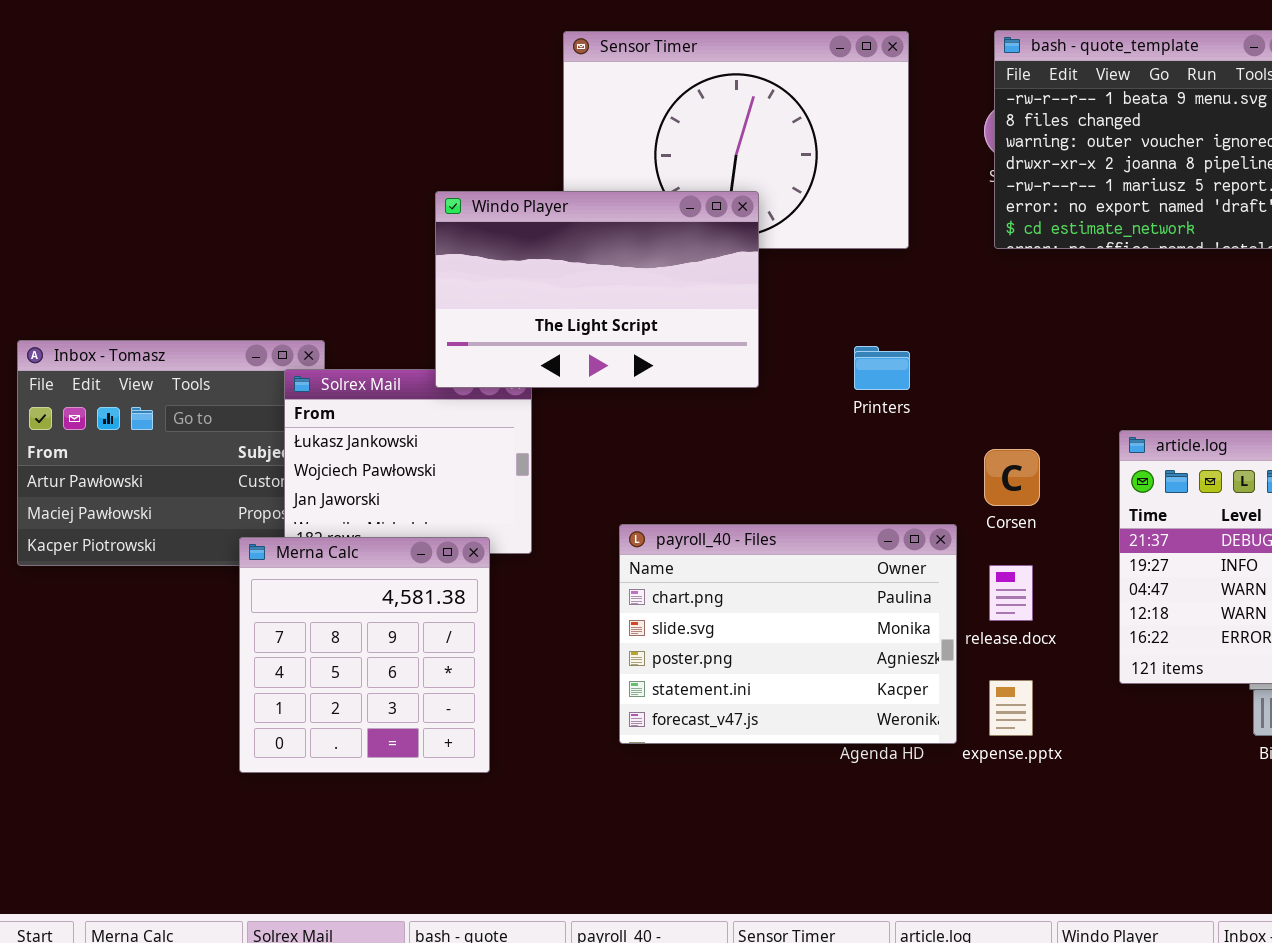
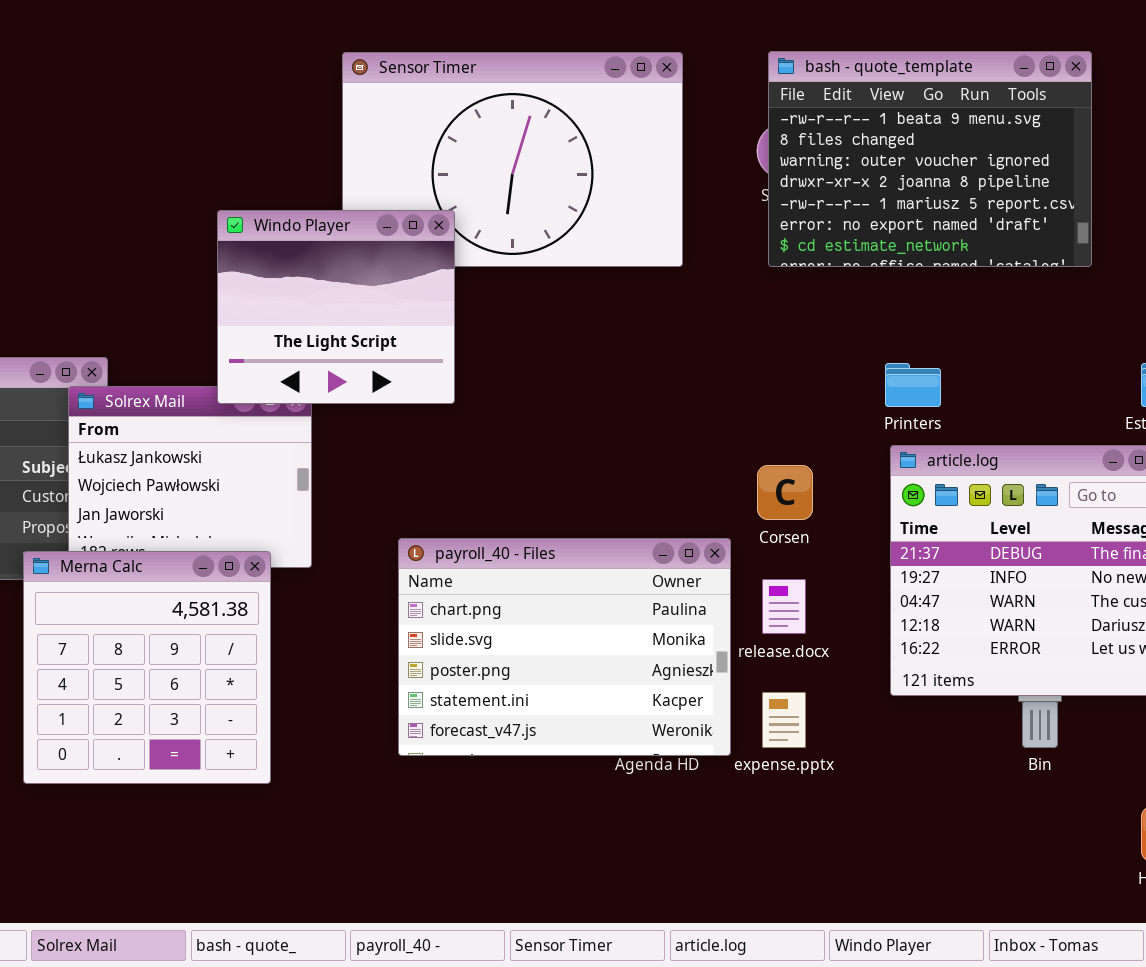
Windo Player: [435,191,759,388] -> [217,210,455,404], resized
Printers: [854,346,910,390] -> [885,363,941,407], moved

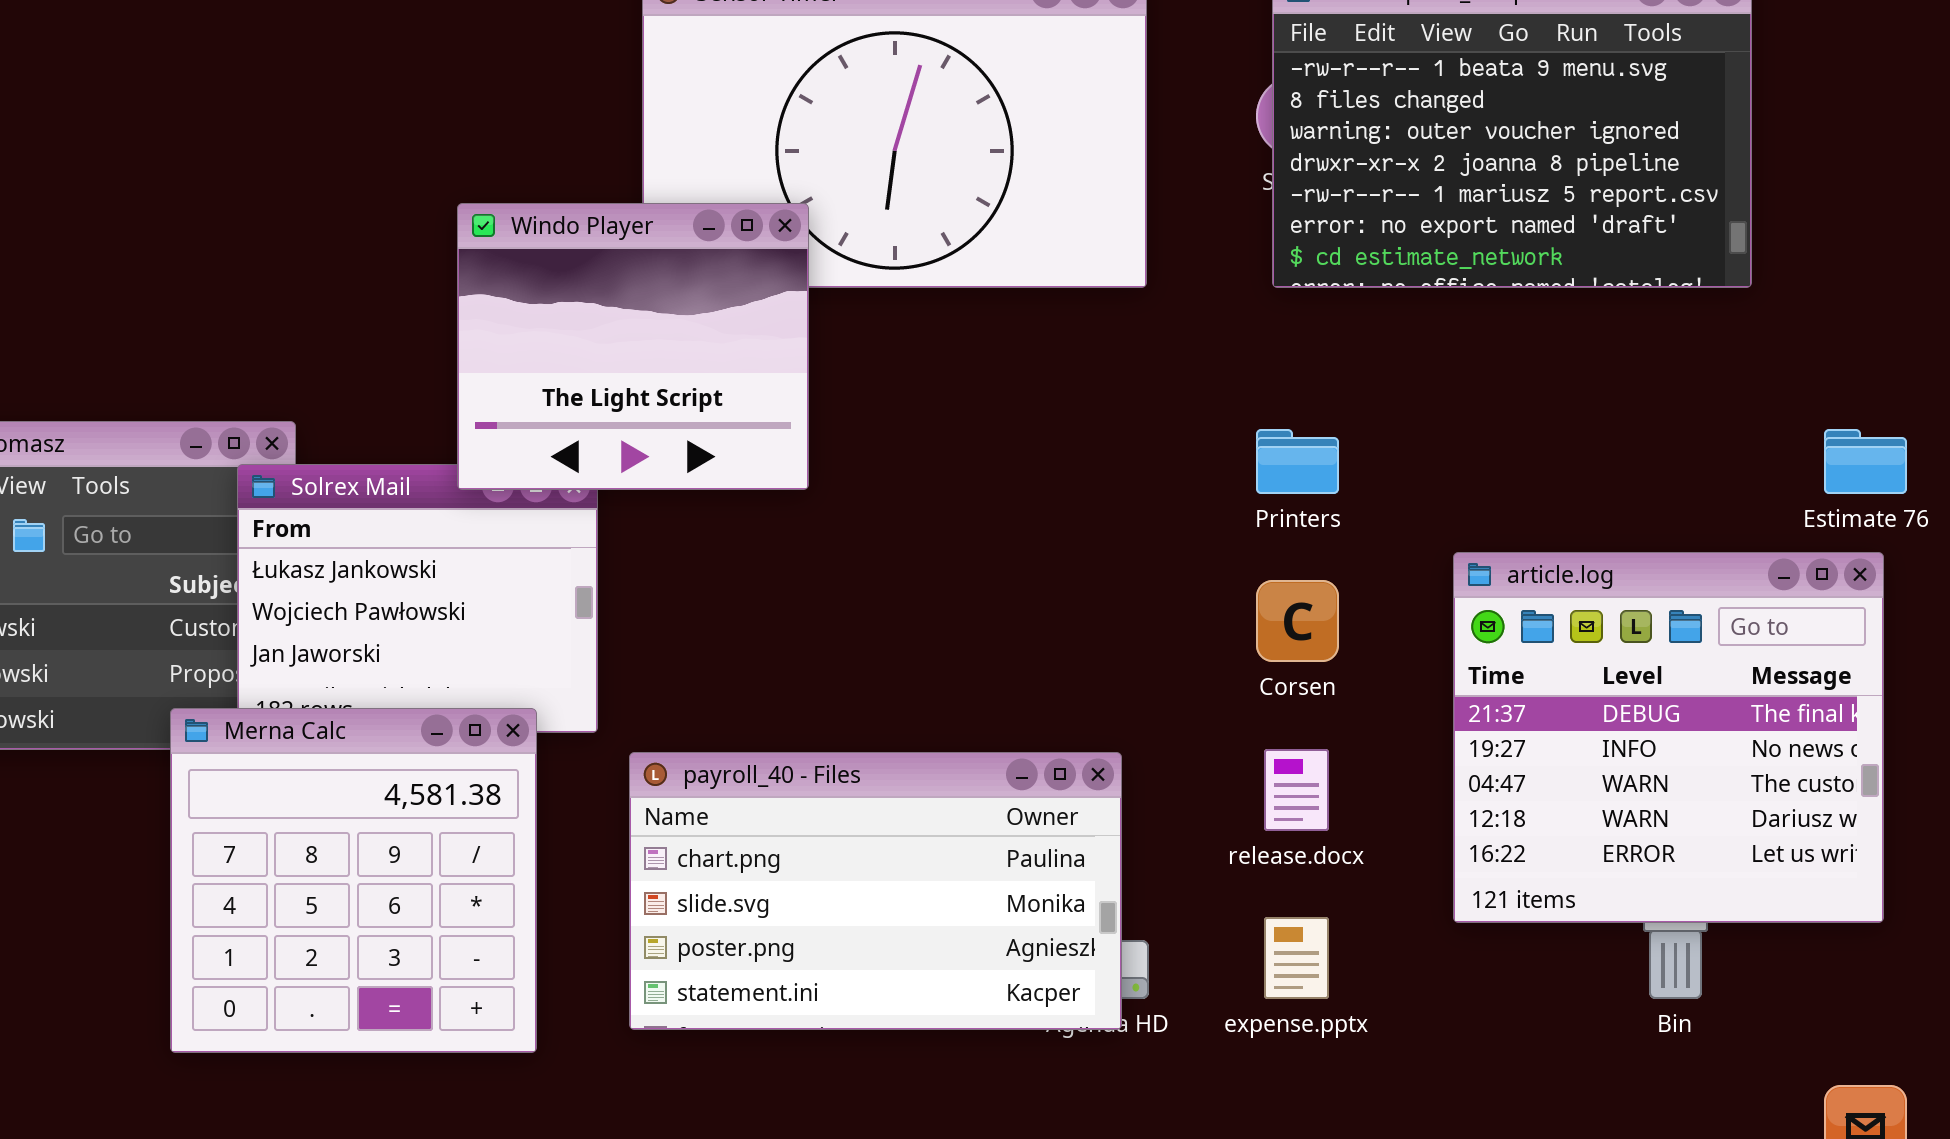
Printers: [885,363,941,407] -> [1256,429,1339,494], moved
payroll_40 - Files: [398,538,731,756] -> [629,752,1122,1030], moved, resized

